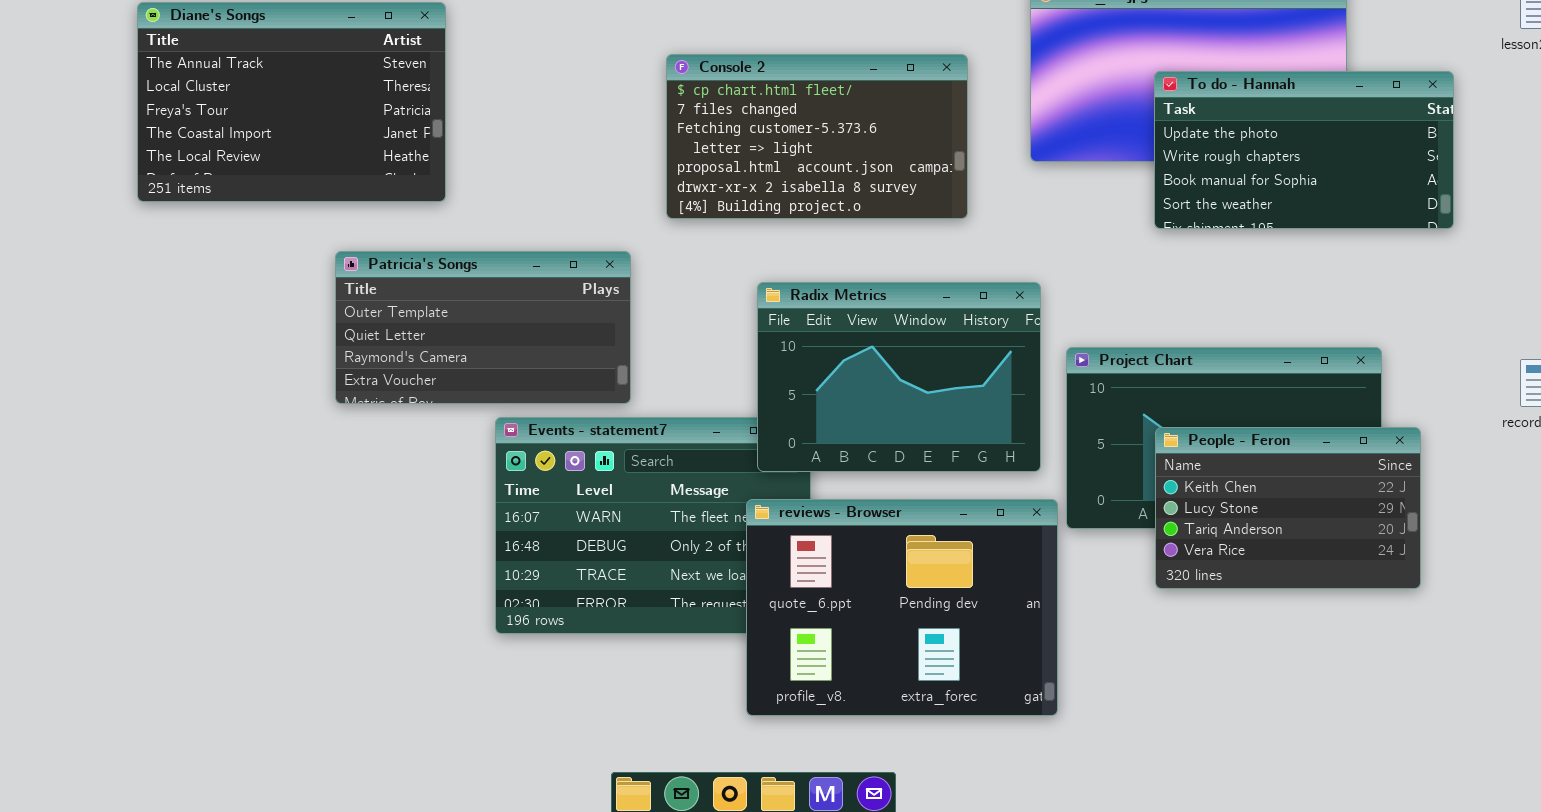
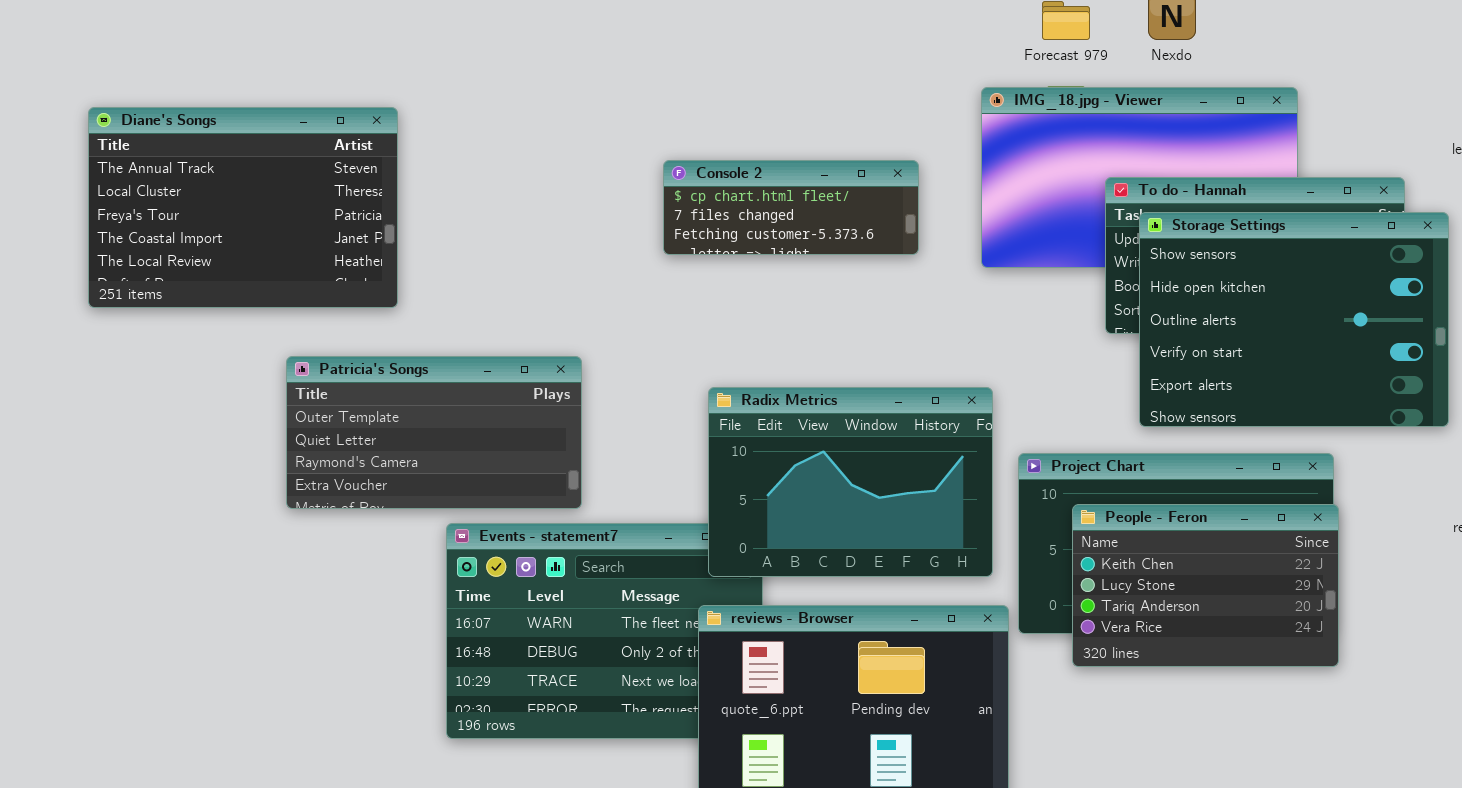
Console 2: [666,54,968,219] -> [663,160,919,255], resized
Storage Settings: none -> [1139,212,1449,427], opened
People - Feron: [1155,427,1421,589] -> [1072,504,1339,667], moved

